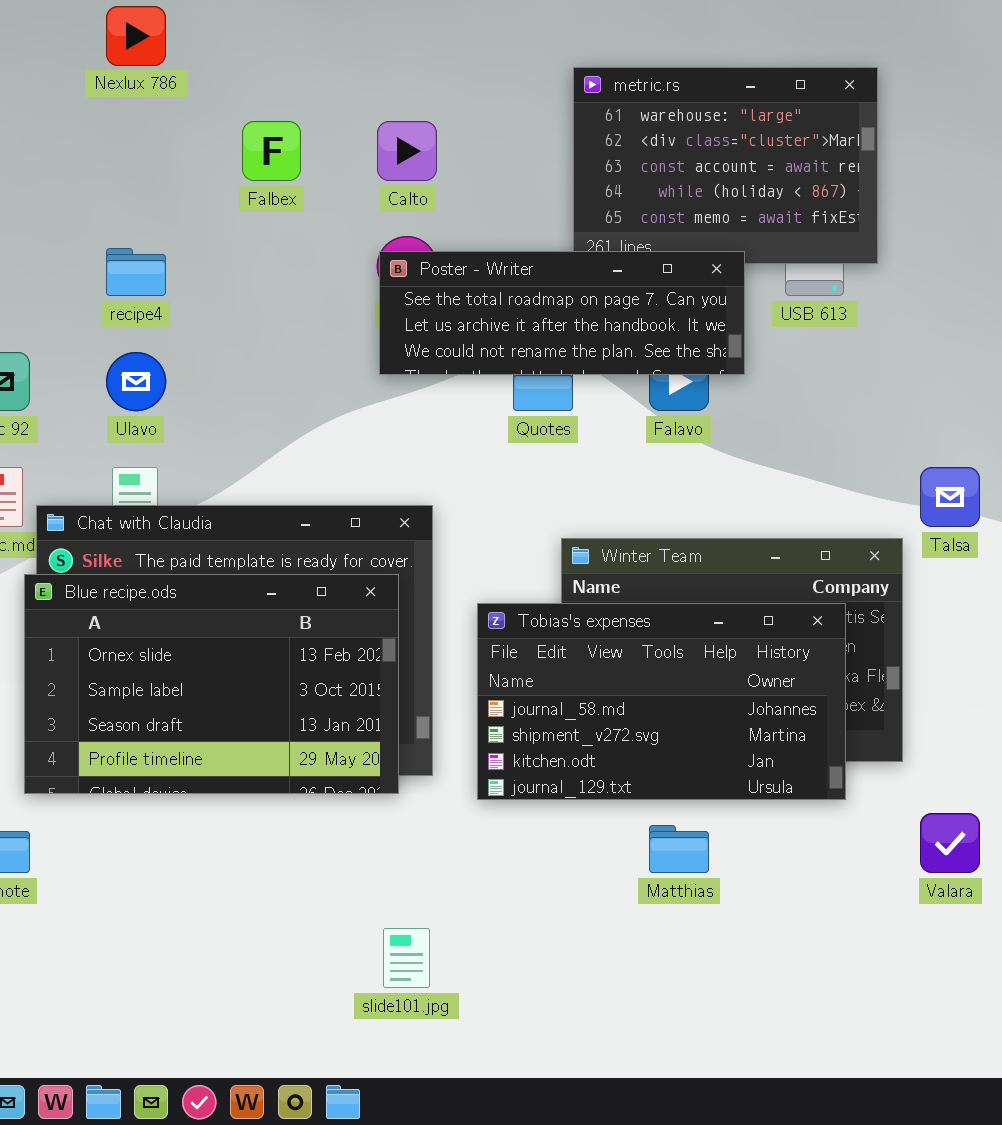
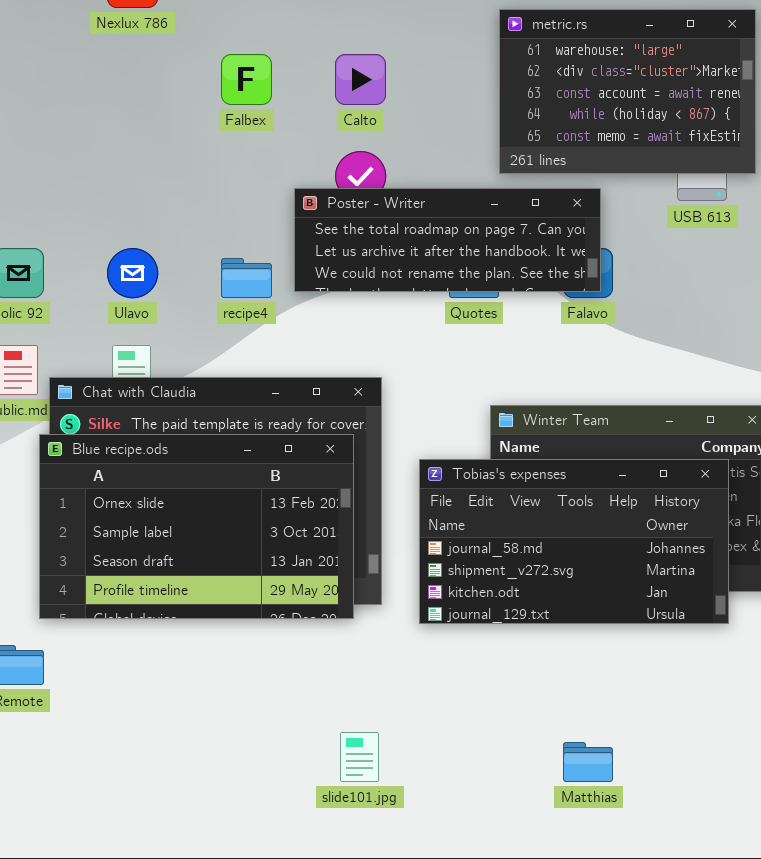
recipe4: [106,248,166,296] -> [221,258,272,298], moved
Poster - Writer: [379,251,745,375] -> [294,188,601,292], moved
Matthias: [649,825,709,873] -> [563,742,613,782], moved

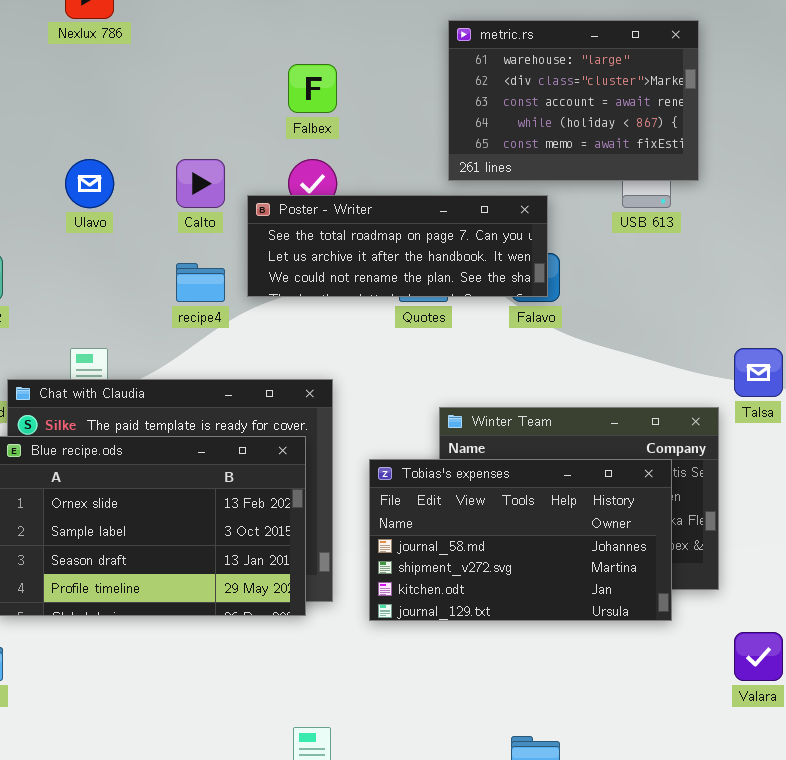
Falbex: [221,54,272,105] -> [288,64,337,113], moved
Calto: [335,54,386,105] -> [176,159,225,208], moved
Ulavo: [107,248,158,298] -> [65,159,114,208], moved

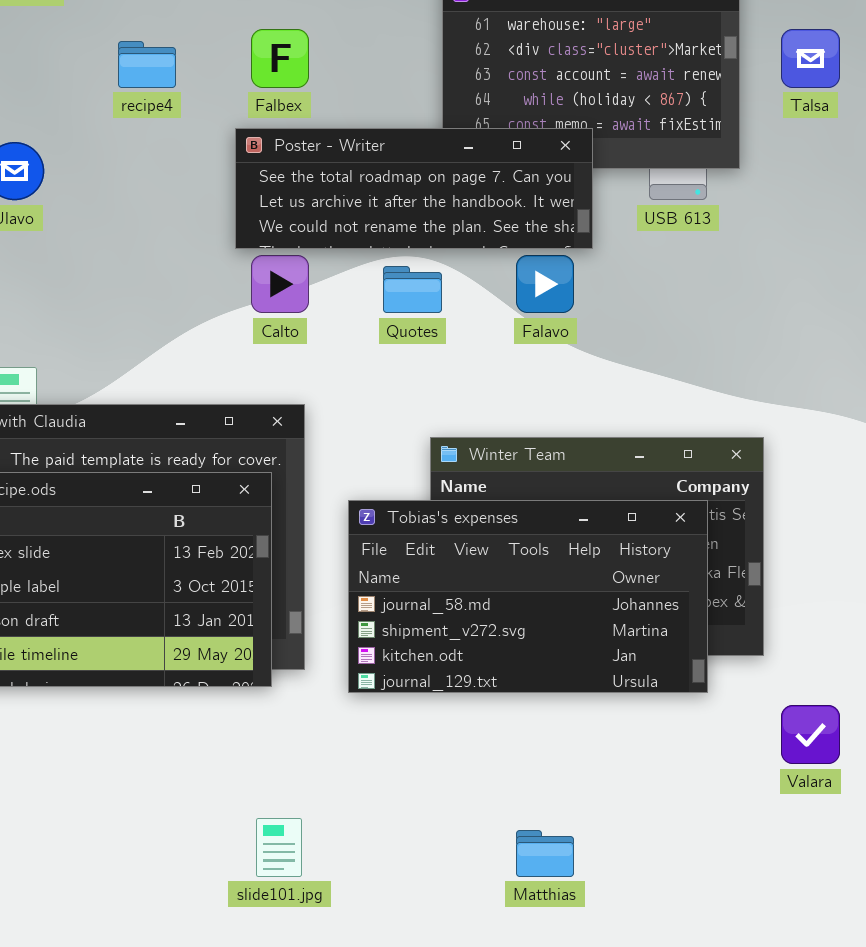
Calto: [176,159,225,208] -> [251,255,309,313], moved
Poster - Writer: [247,195,548,297] -> [235,128,593,249], moved
recipe4: [176,263,225,302] -> [118,41,176,88], moved
Talsa: [734,348,783,397] -> [781,29,840,88], moved

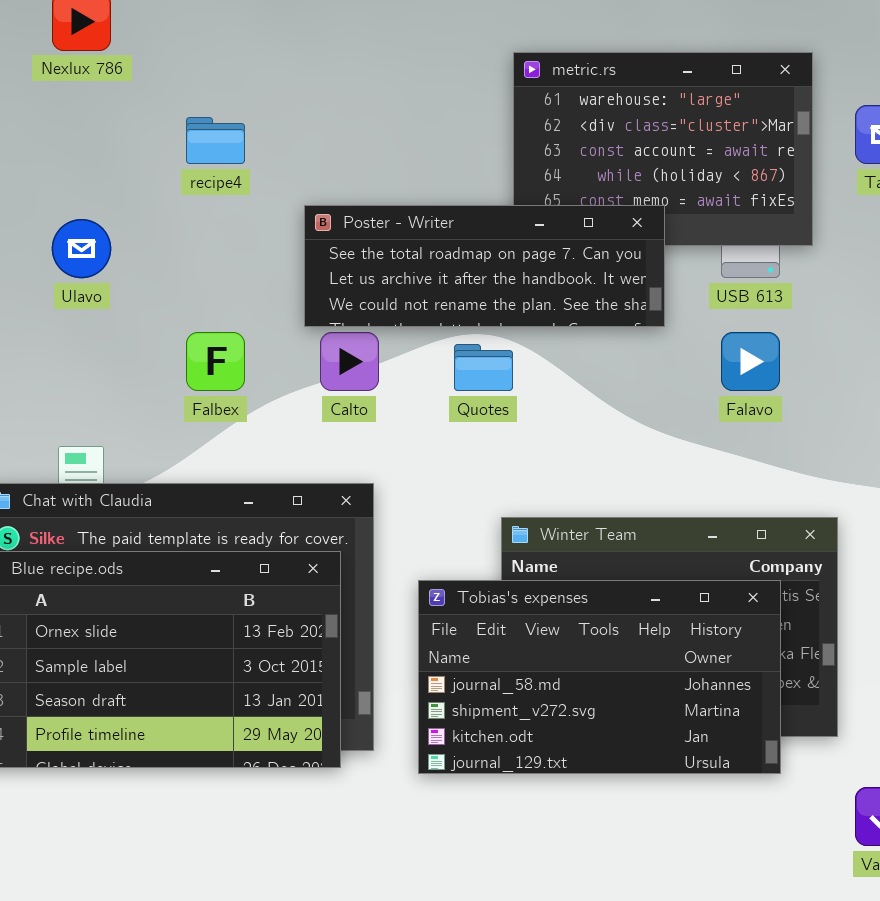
Falbex: [251,29,309,88] -> [186,332,245,391], moved
Falavo: [516,255,574,313] -> [721,332,780,391], moved

